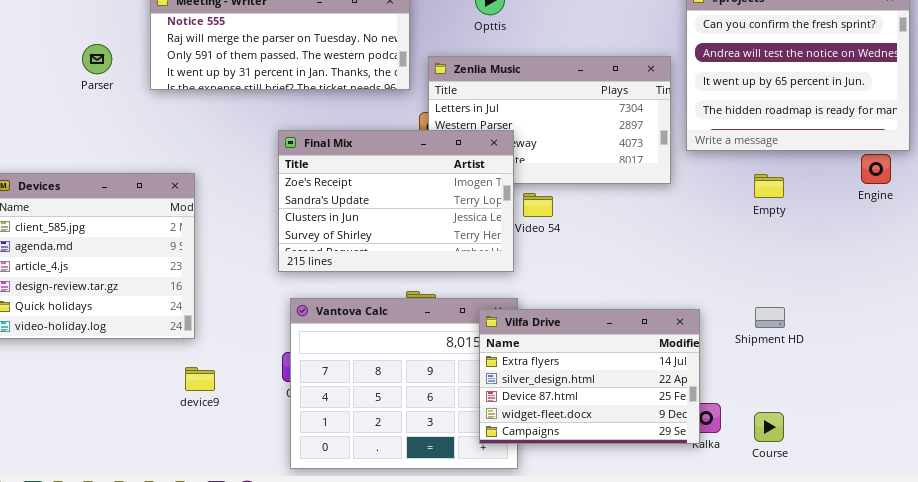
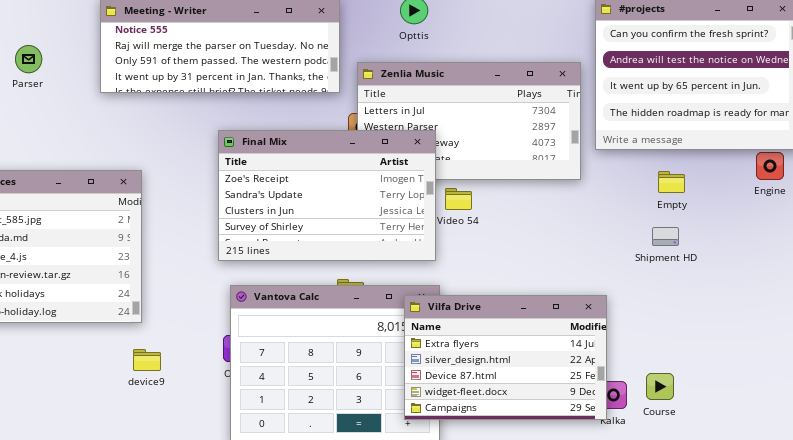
Parser: [82,44,112,74] -> [15,45,42,73], moved
Shipment HD: [755,307,785,328] -> [652,227,679,246], moved
Course: [754,412,784,442] -> [646,373,674,400], moved

